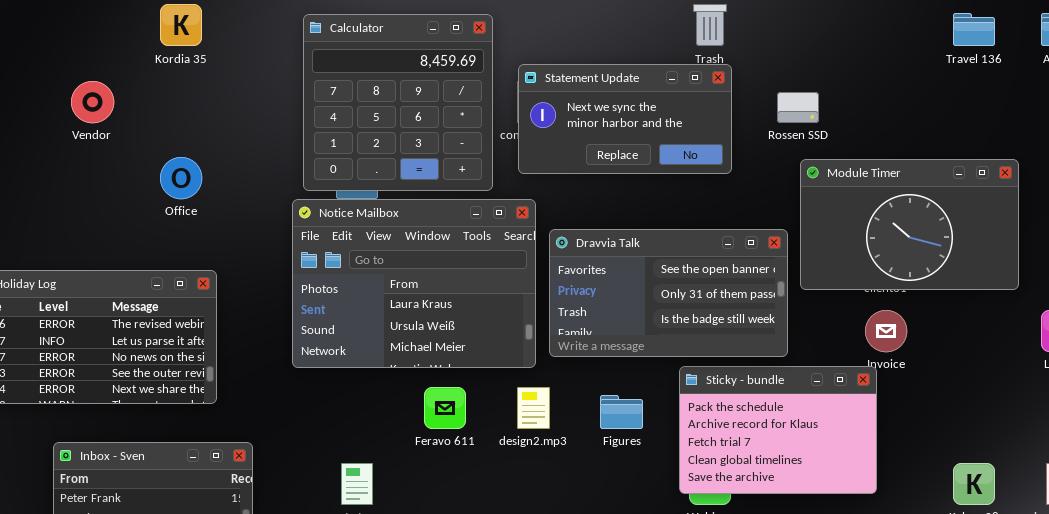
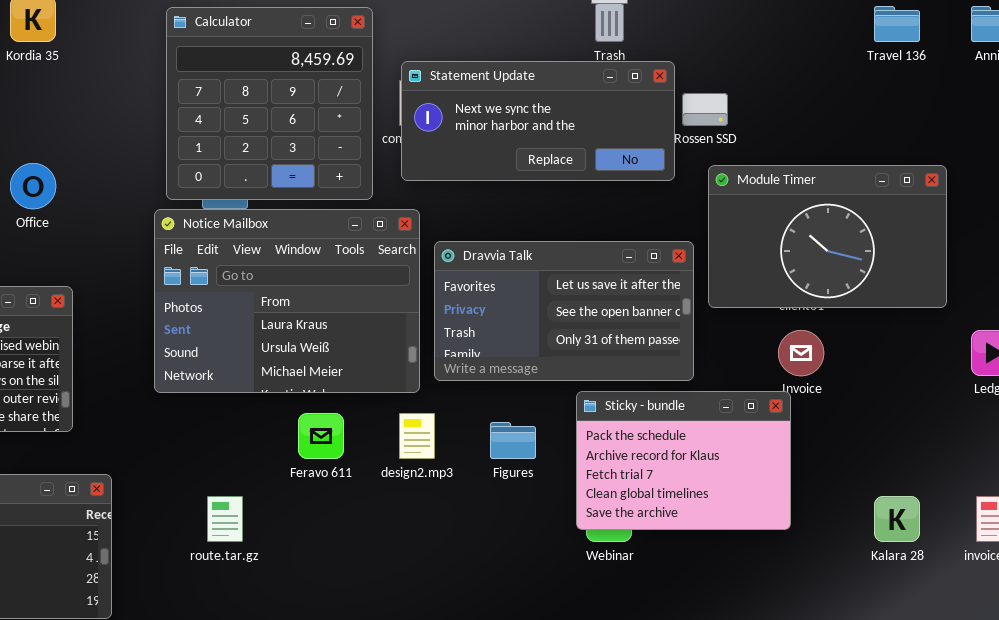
Statement Update: [518,64,732,174] -> [401,61,675,181], resized
Dravvia Talk: [549,229,788,357] -> [434,241,694,381], scrolled up 1 row

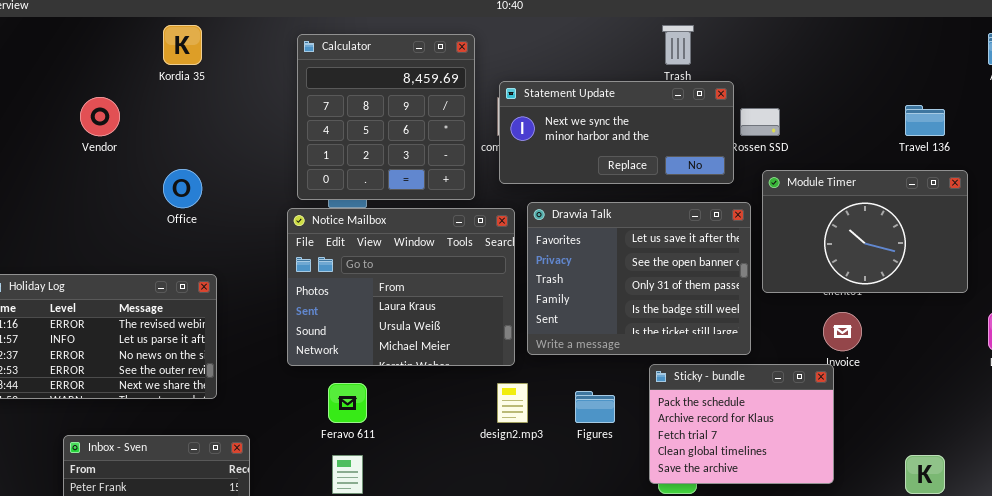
Travel 136: [874,6,920,42] -> [905,105,945,136], moved
Dravvia Talk: [434,241,694,381] -> [527,202,751,355], resized
Feravo 611: [298,413,344,459] -> [328,383,367,423], moved

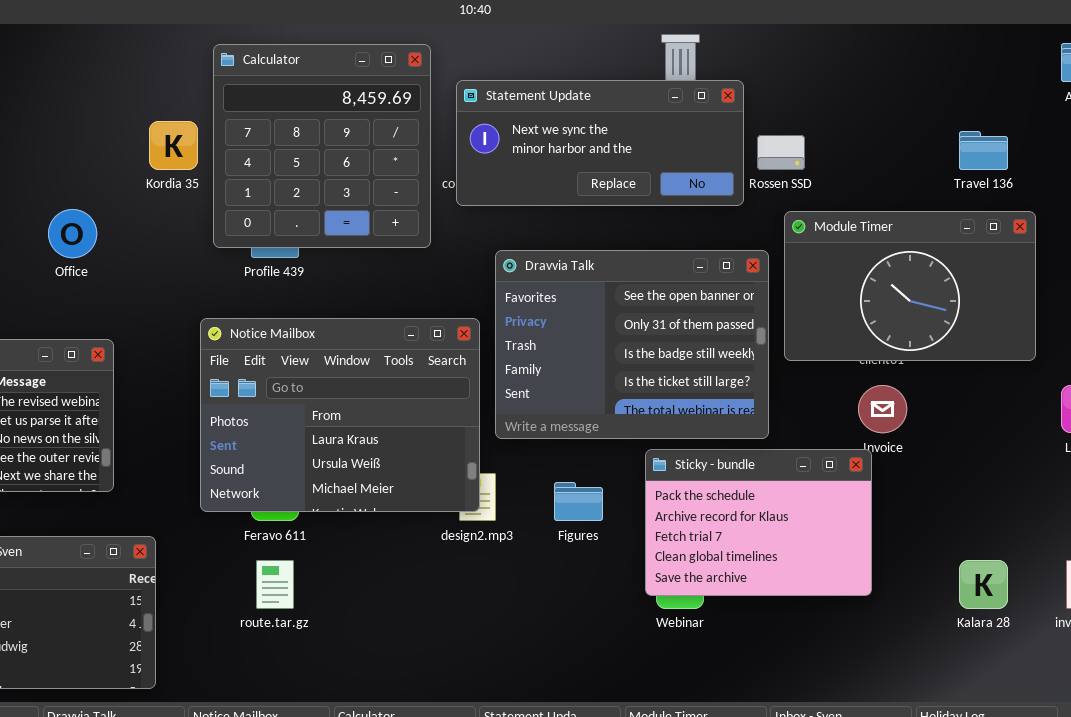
Kordia 35: [163,25,202,65] -> [149,121,198,170], moved
Statement Update: [499,81,734,184] -> [456,80,744,206], moved
Dravvia Talk: [527,202,751,355] -> [495,250,769,439], scrolled down 1 row
Notice Mailbox: [287,208,515,366] -> [200,318,480,512], moved

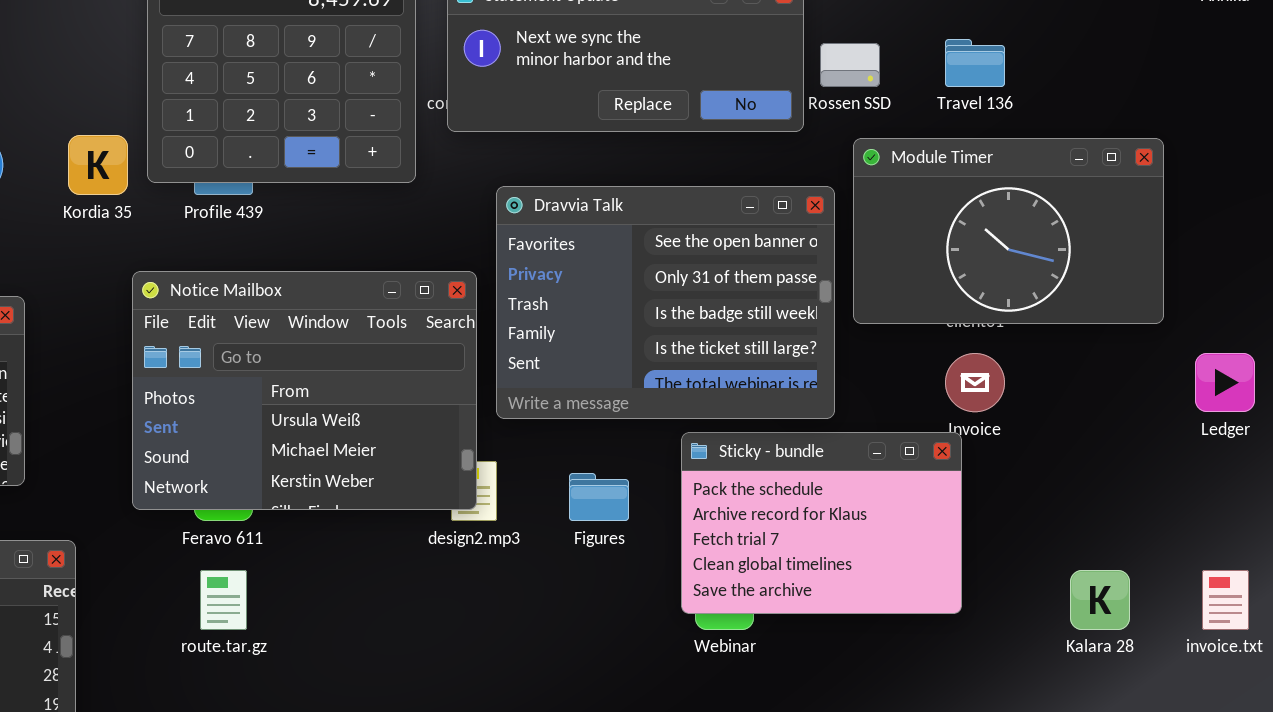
Kordia 35: [149,121,198,170] -> [68,135,128,195], moved
Travel 136: [959,131,1008,170] -> [945,39,1005,87], moved
Notice Mailbox: [200,318,480,512] -> [132,271,477,510], scrolled down 1 row

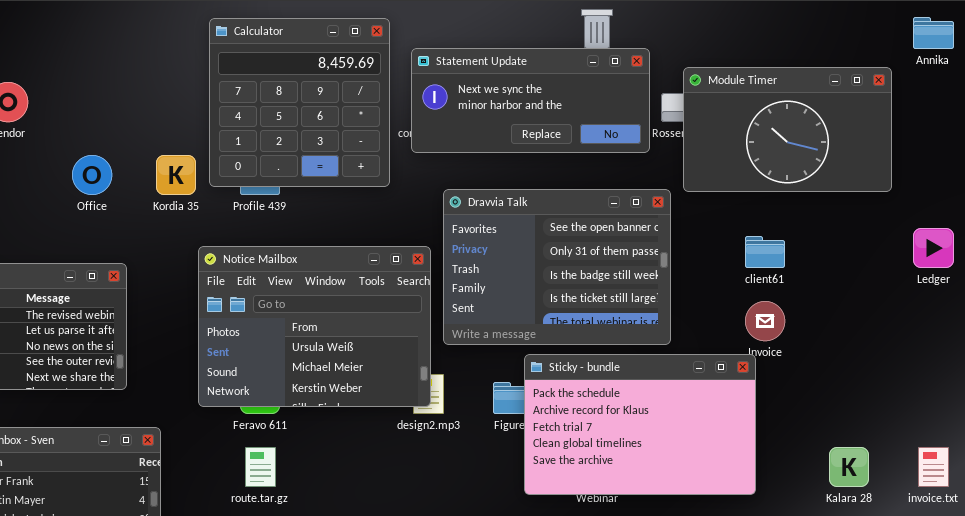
Module Timer: [853,138,1164,324] -> [683,67,892,192], moved
Ledger: [1195,353,1255,412] -> [913,228,954,268], moved
Sticky - bundle: [681,432,962,614] -> [524,354,756,495], resized

